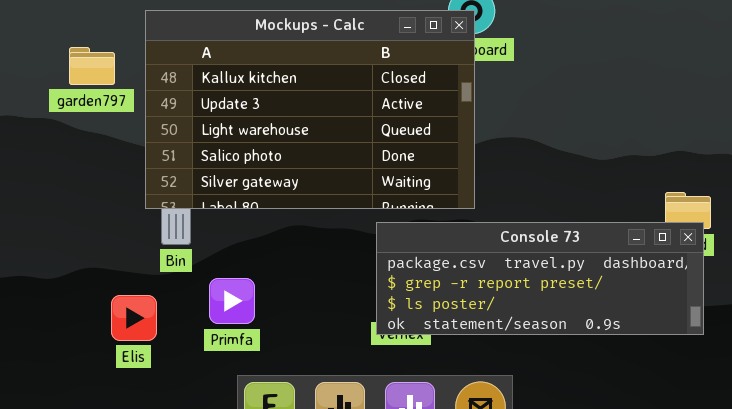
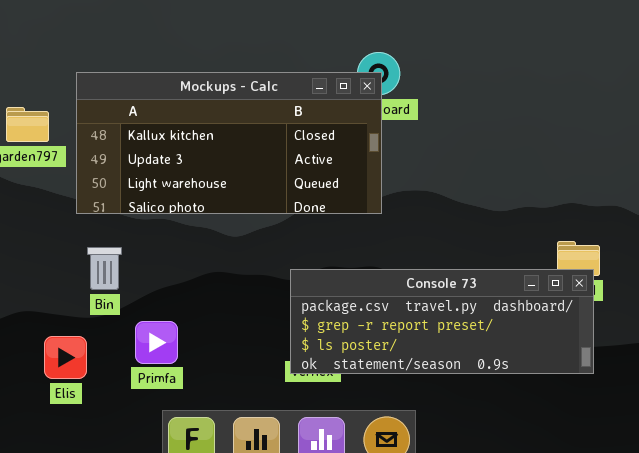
Mockups - Calc: [145,10,475,209] -> [76,72,382,214], resized

